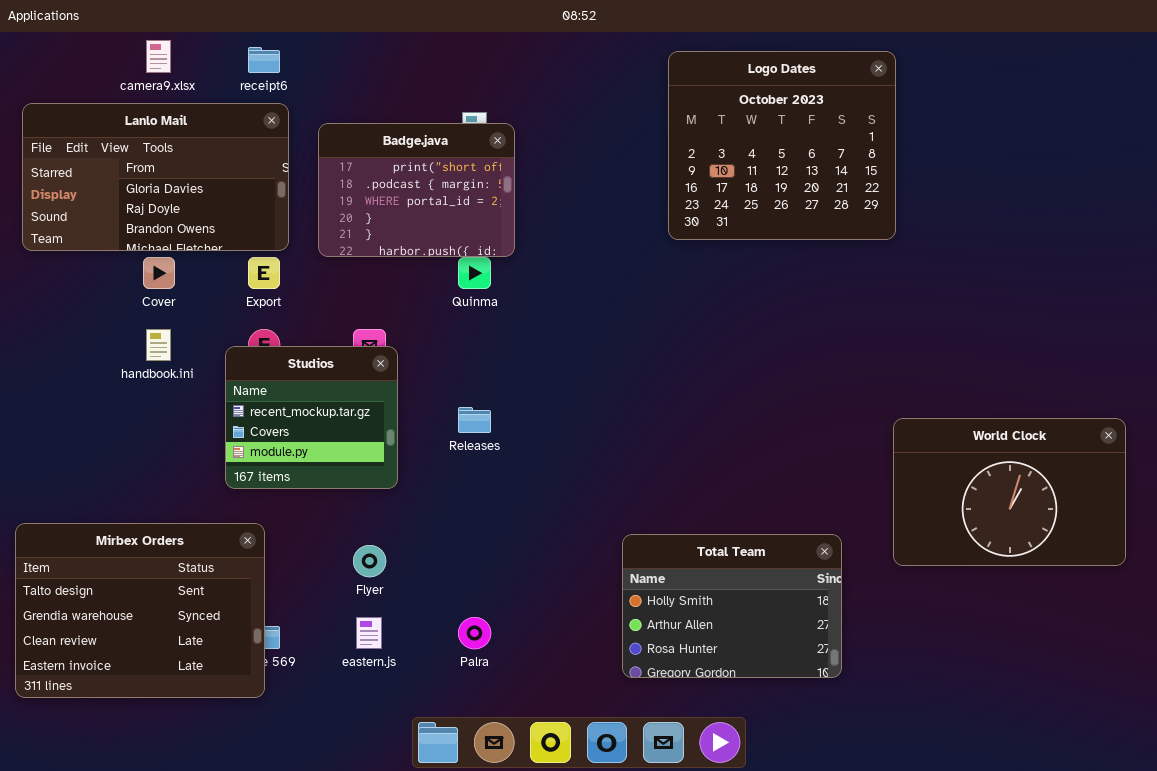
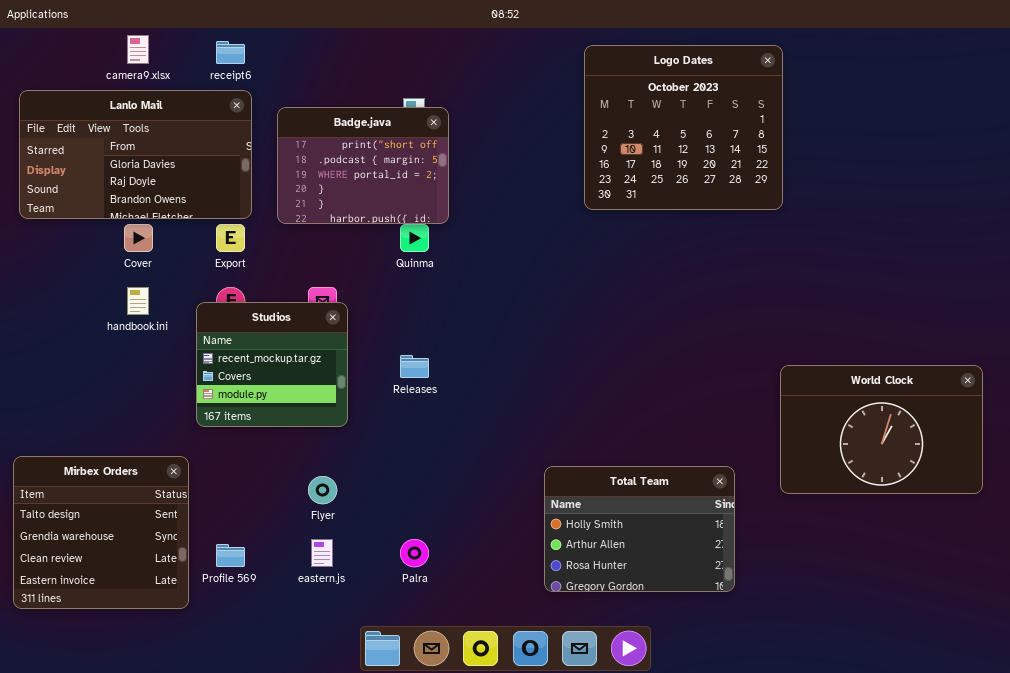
Mirbex Orders: [15,523,265,698] -> [13,456,189,609], resized

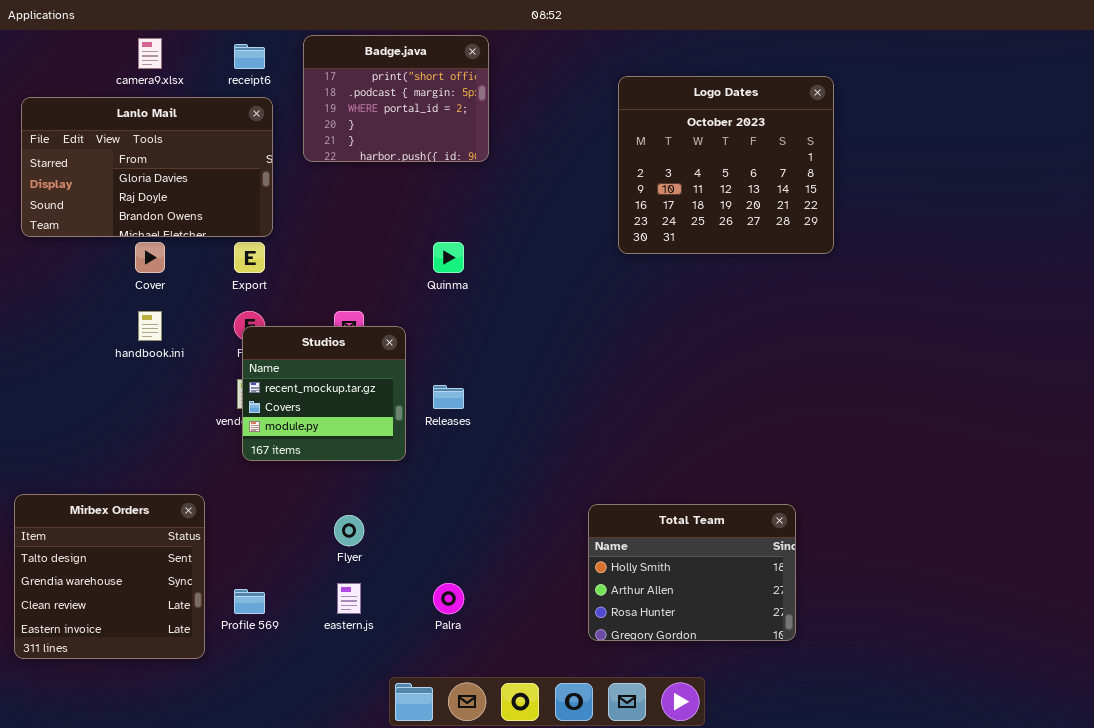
Logo Dates: [584,45,783,210] -> [618,76,834,254], moved
Badge.java: [277,107,449,224] -> [303,35,489,162], moved
Studios: [196,302,348,427] -> [242,326,406,461], moved
World Clock: [780,365,983,494] -> none, closed

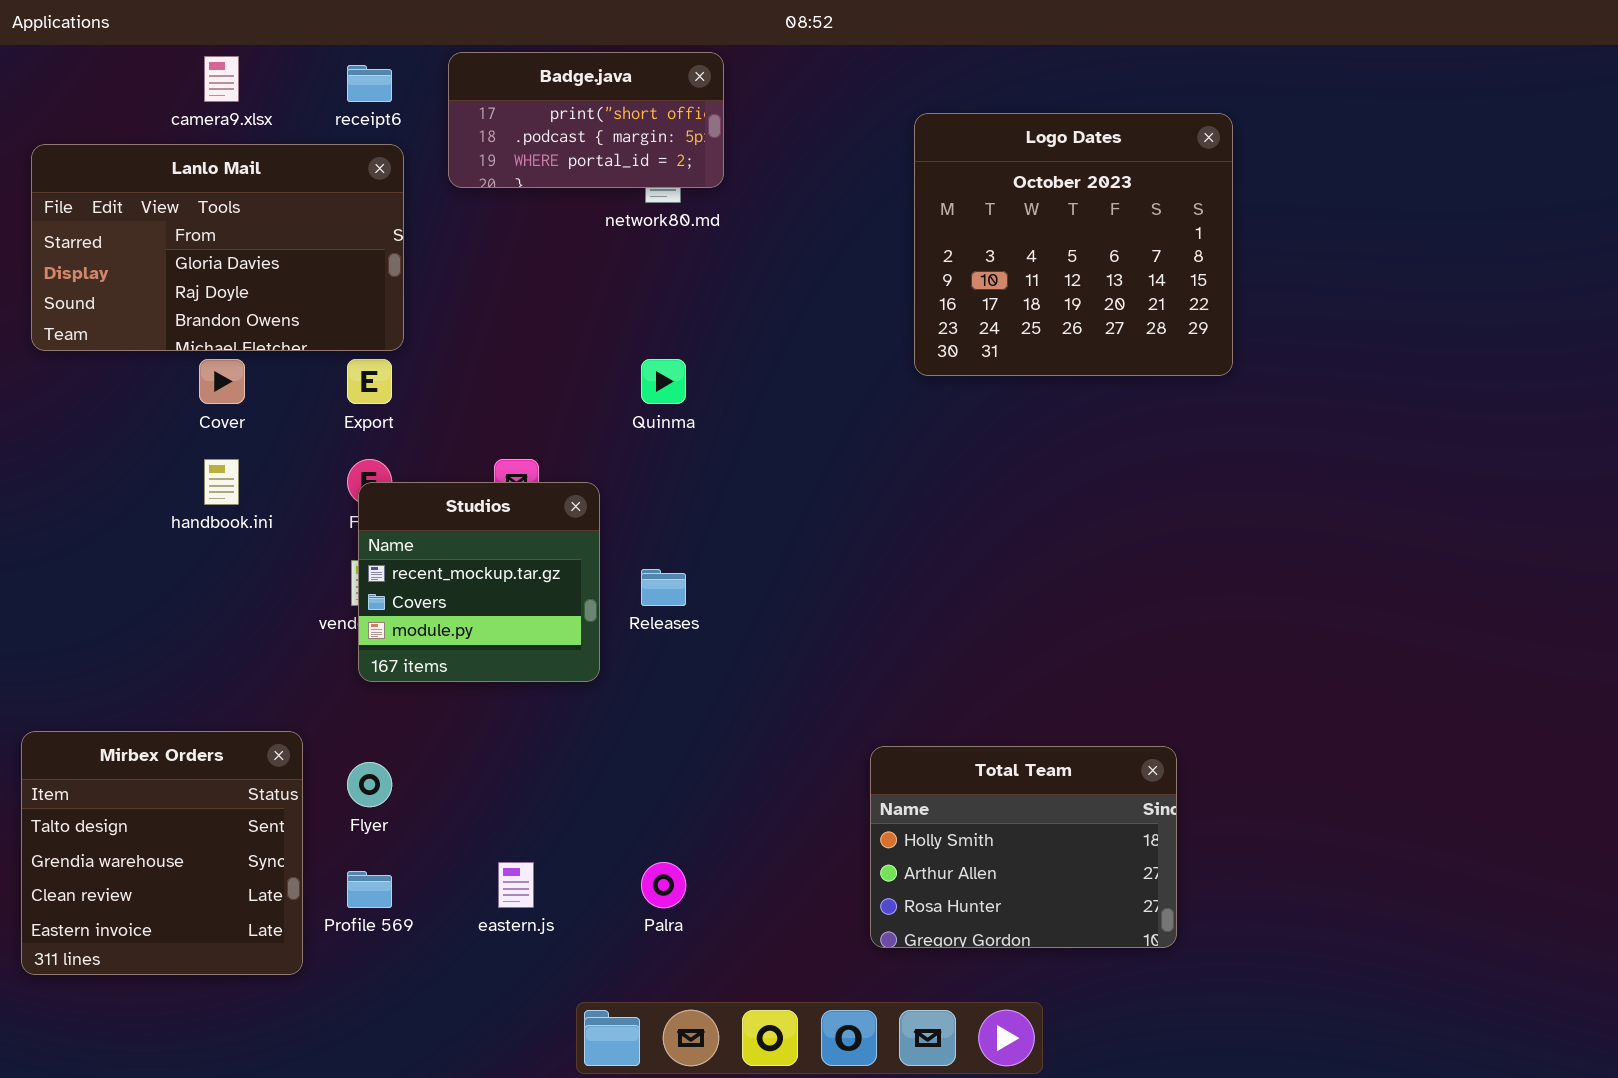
Badge.java: [303,35,489,162] -> [448,52,724,188], resized
Flyer: [334,515,364,546] -> [347,762,392,807], moved

